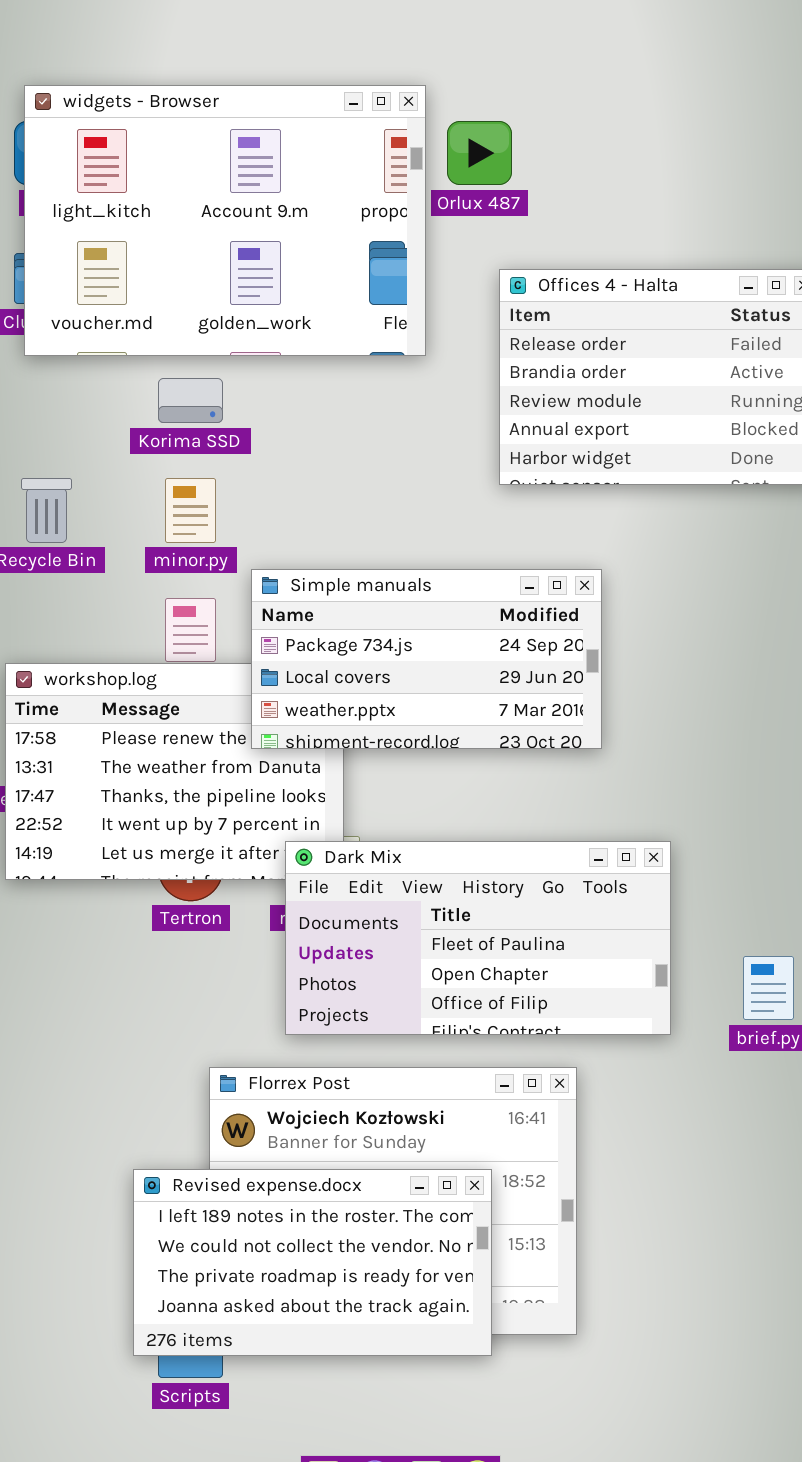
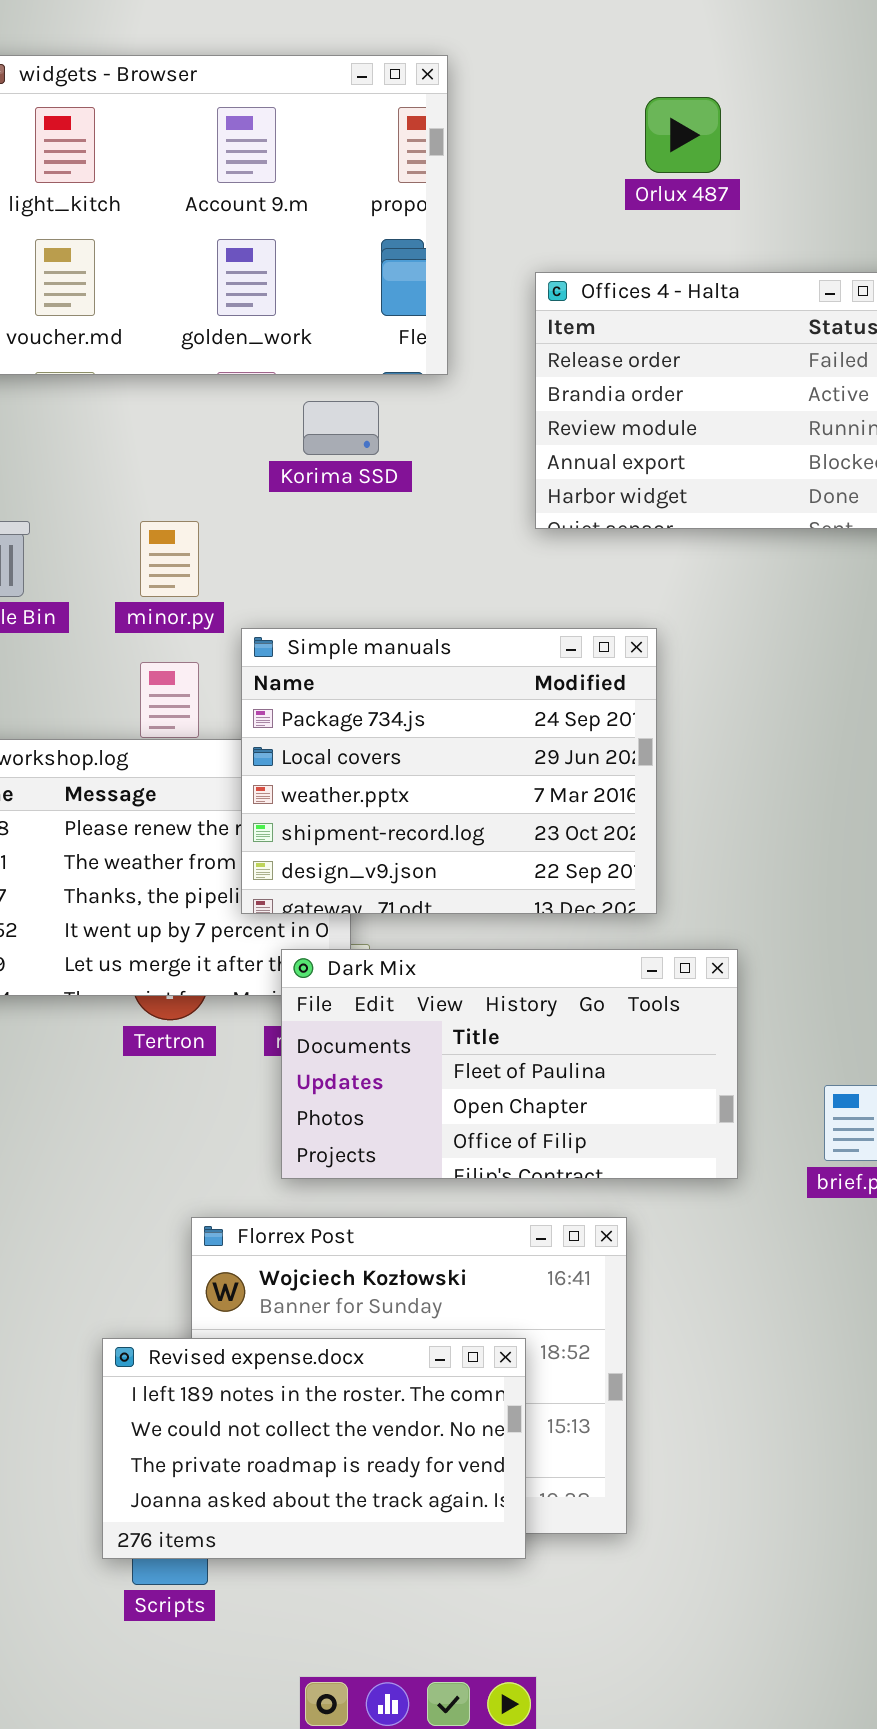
Orlux 487: [447,121,512,185] -> [645,97,721,173], moved
Korima SSD: [158,378,223,423] -> [303,401,379,455], moved
Simple manuals: [251,569,602,749] -> [241,628,657,914], resized

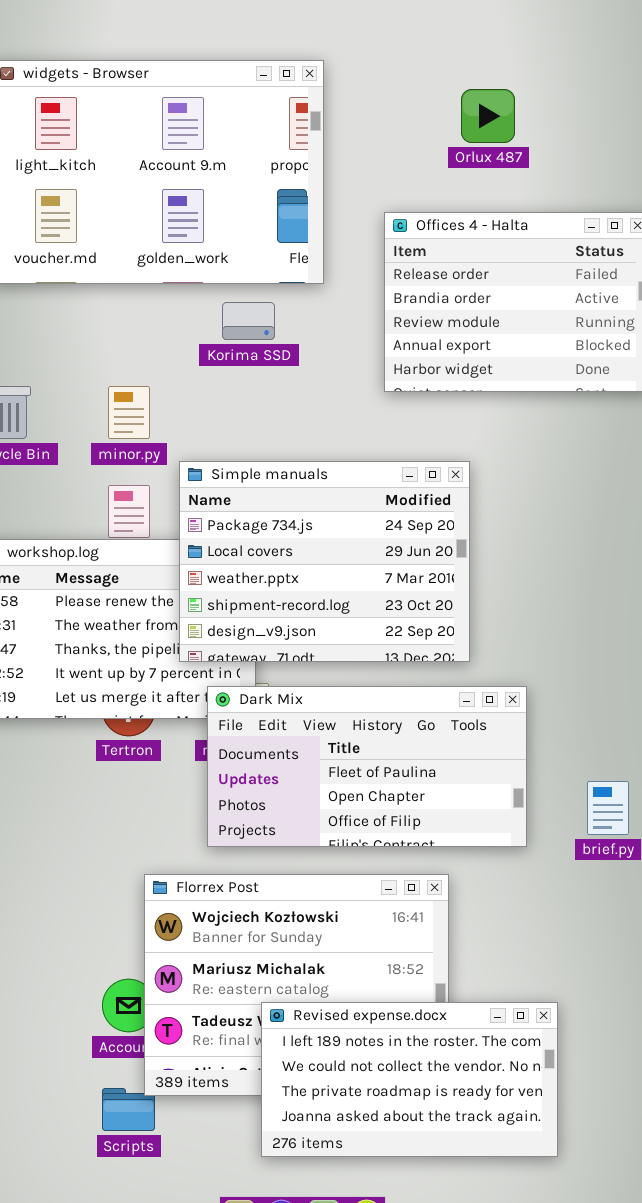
Revised expense.docx: [102,1338,526,1559] -> [261,1002,558,1157], moved

